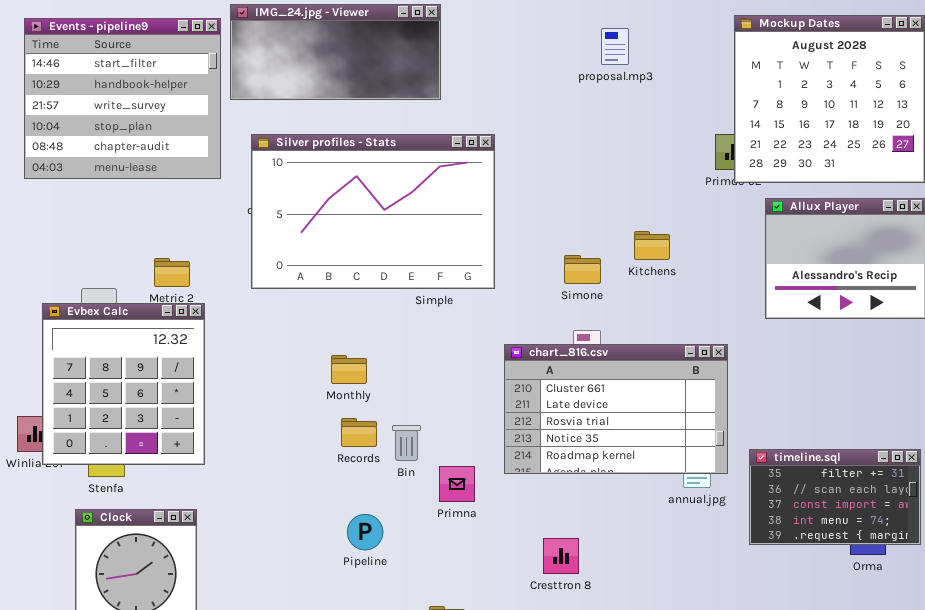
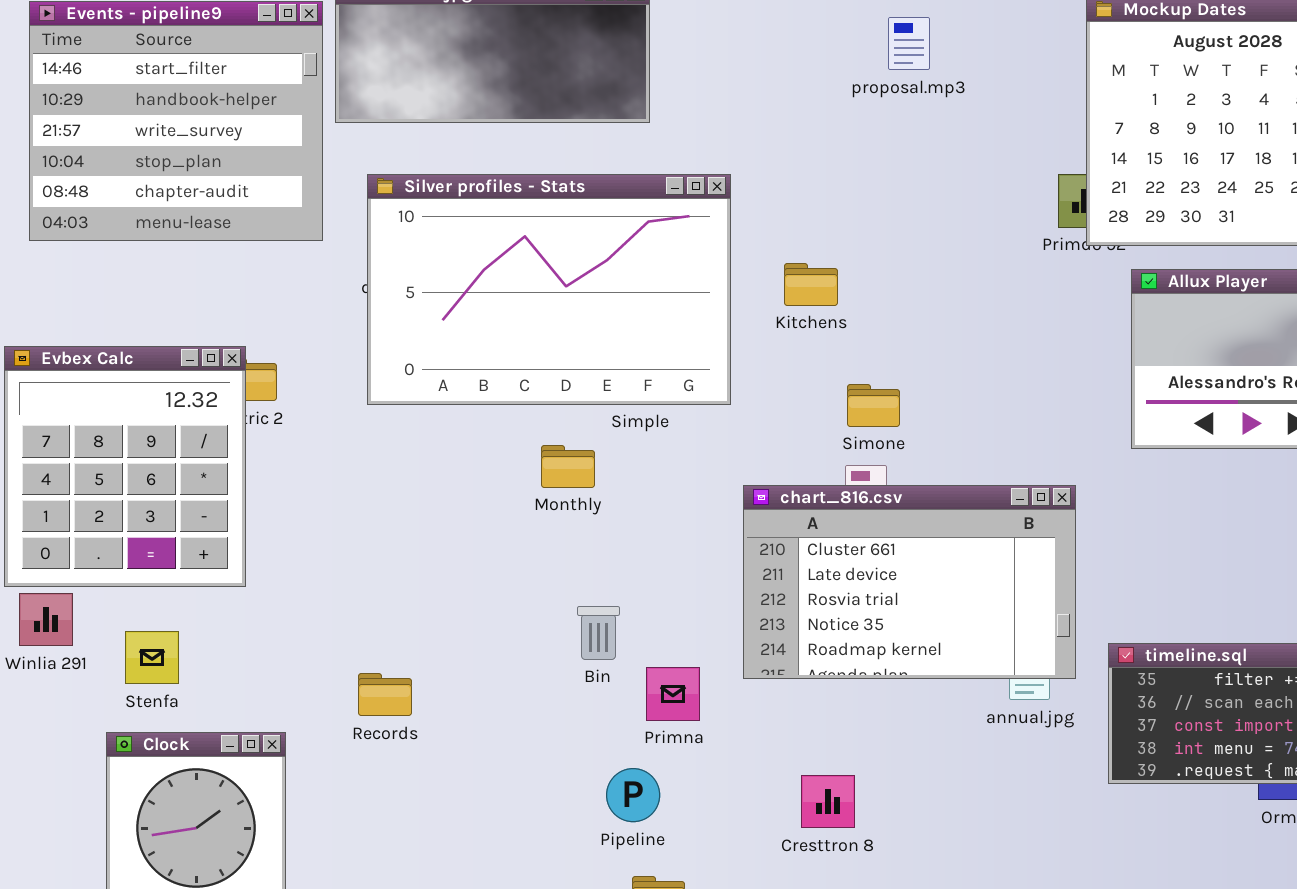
Kitchens: [634,231,670,260] -> [784,263,838,306], moved
Simone: [564,255,601,284] -> [847,384,900,427], moved
Evbex Calc: [42,303,205,465] -> [4,346,246,587], moved
Monthly: [331,355,367,384] -> [541,445,595,488], moved
Records: [341,418,377,447] -> [358,673,412,716], moved
Pipeline: [347,514,383,550] -> [606,768,660,822], moved

